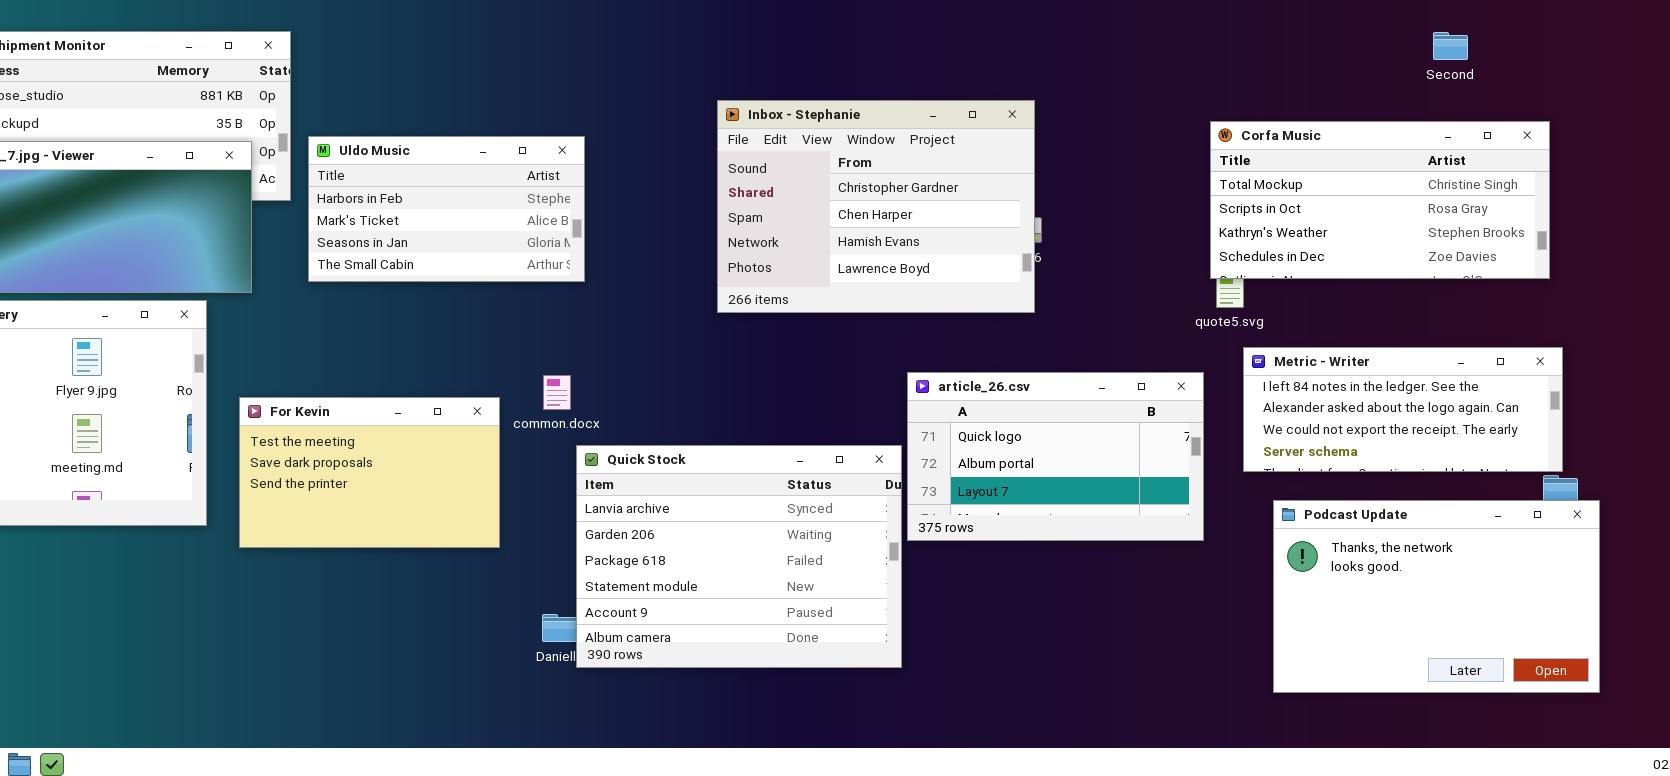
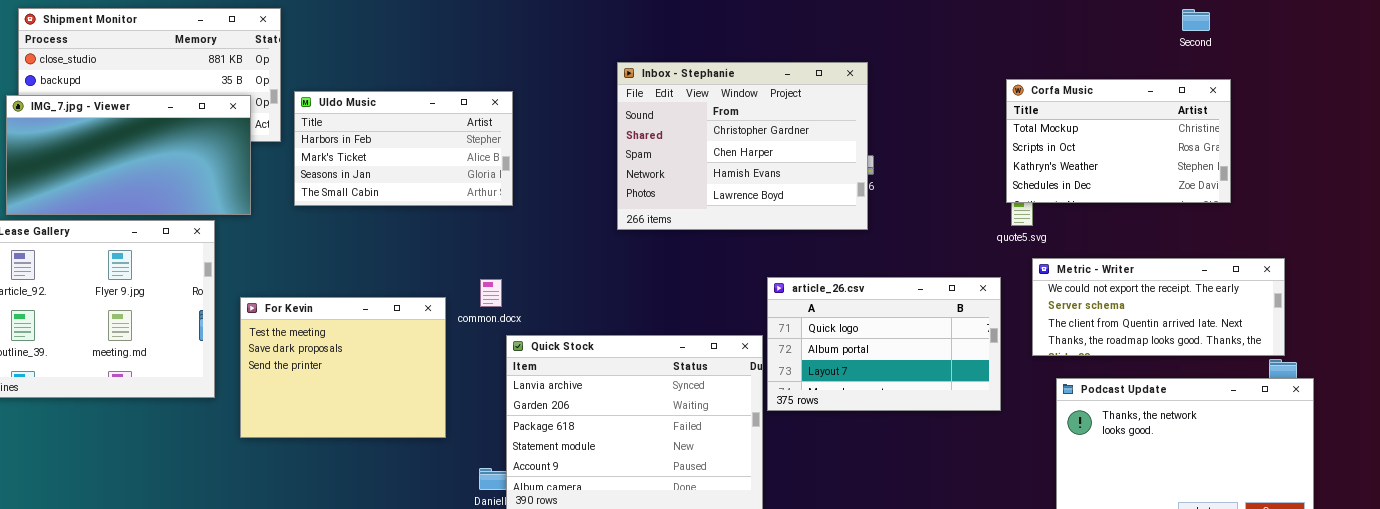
Corfa Music: [1210,121,1550,279] -> [1006,79,1231,203], resized
Metric - Writer: [1243,347,1563,472] -> [1032,258,1285,356], scrolled down 2 rows
For Kevin: [239,397,500,548] -> [240,297,446,438], resized

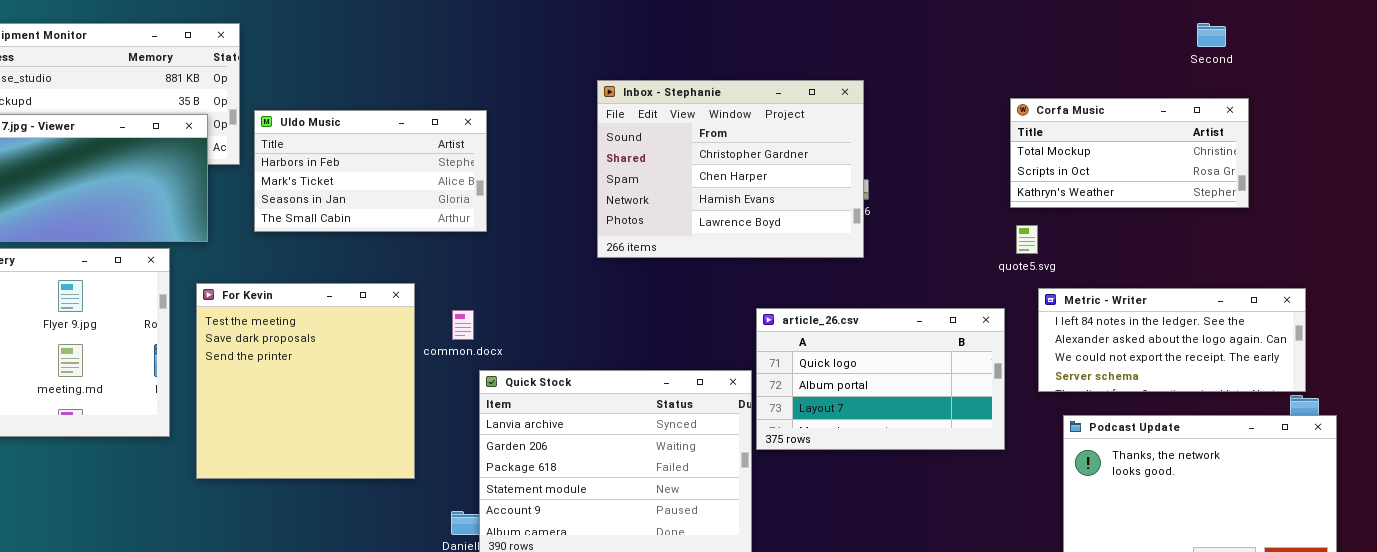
Corfa Music: [1006,79,1231,203] -> [1010,98,1249,208], resized
Metric - Writer: [1032,258,1285,356] -> [1038,288,1306,392], scrolled up 2 rows
For Kevin: [240,297,446,438] -> [196,283,415,479], resized

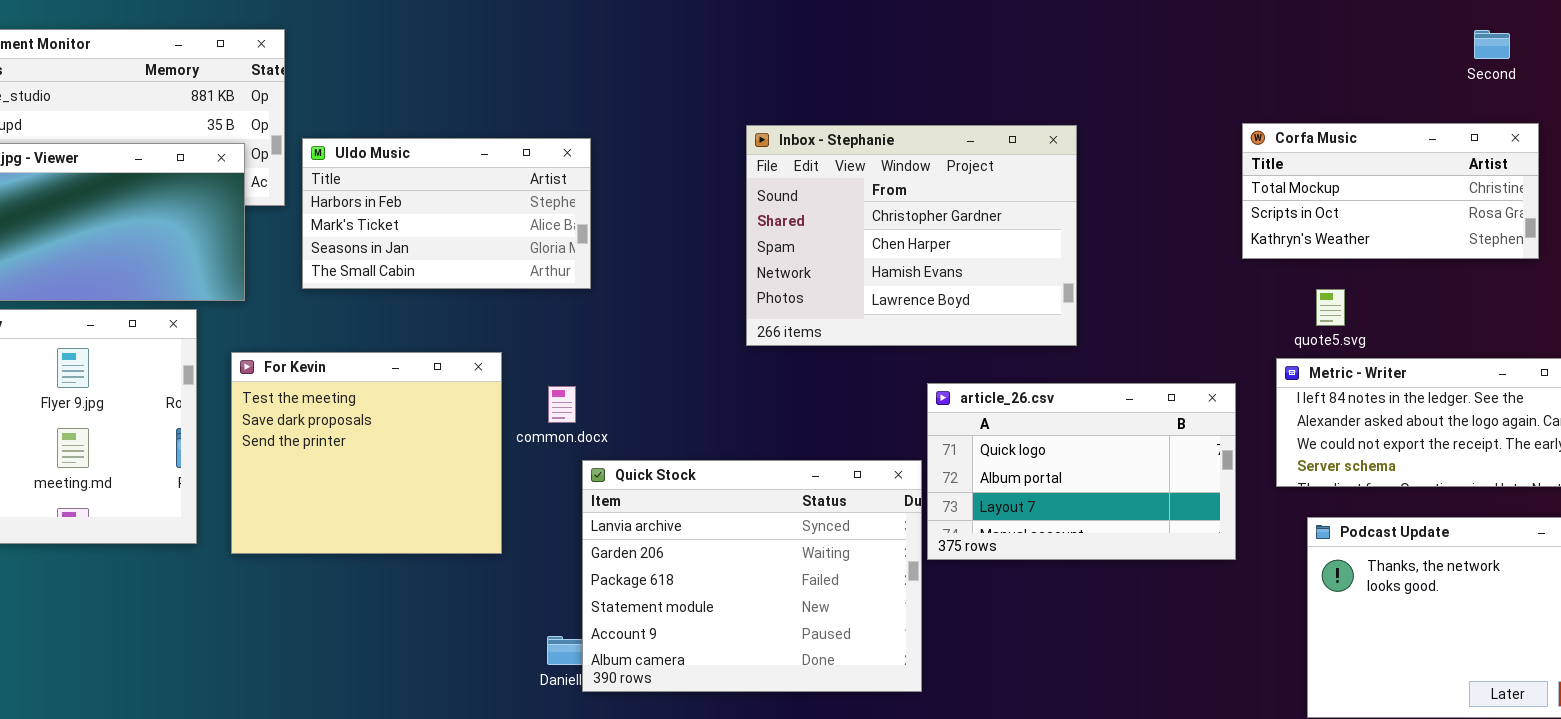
Inbox - Stephanie: [597,80,864,258] -> [746,125,1077,346], moved
quote5.svg: [1016,225,1038,254] -> [1316,289,1345,326], moved
For Kevin: [196,283,415,479] -> [231,352,502,554], resized

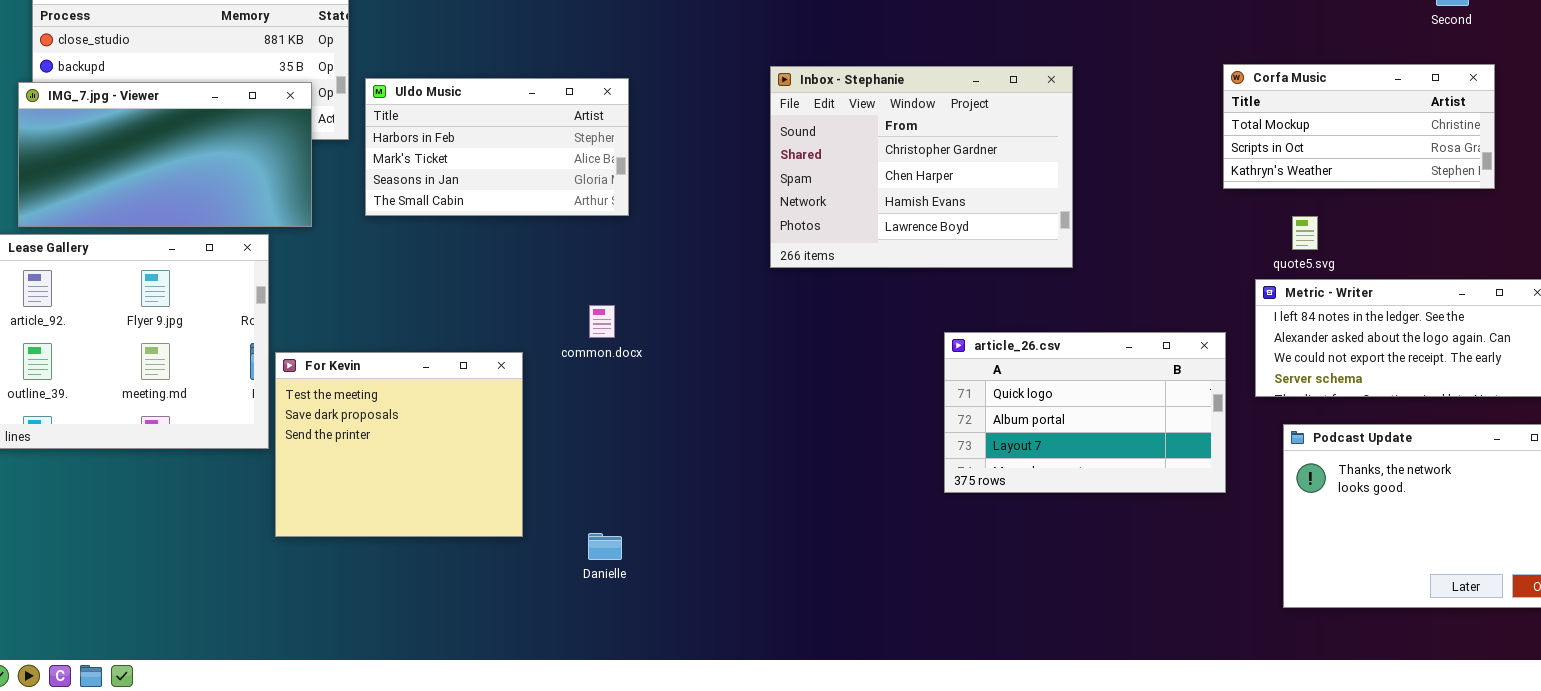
For Kevin: [231,352,502,554] -> [275,352,523,537], moved
article_26.csv: [927,383,1236,560] -> [944,332,1226,493], moved
Quick Stock: [582,460,922,692] -> none, closed

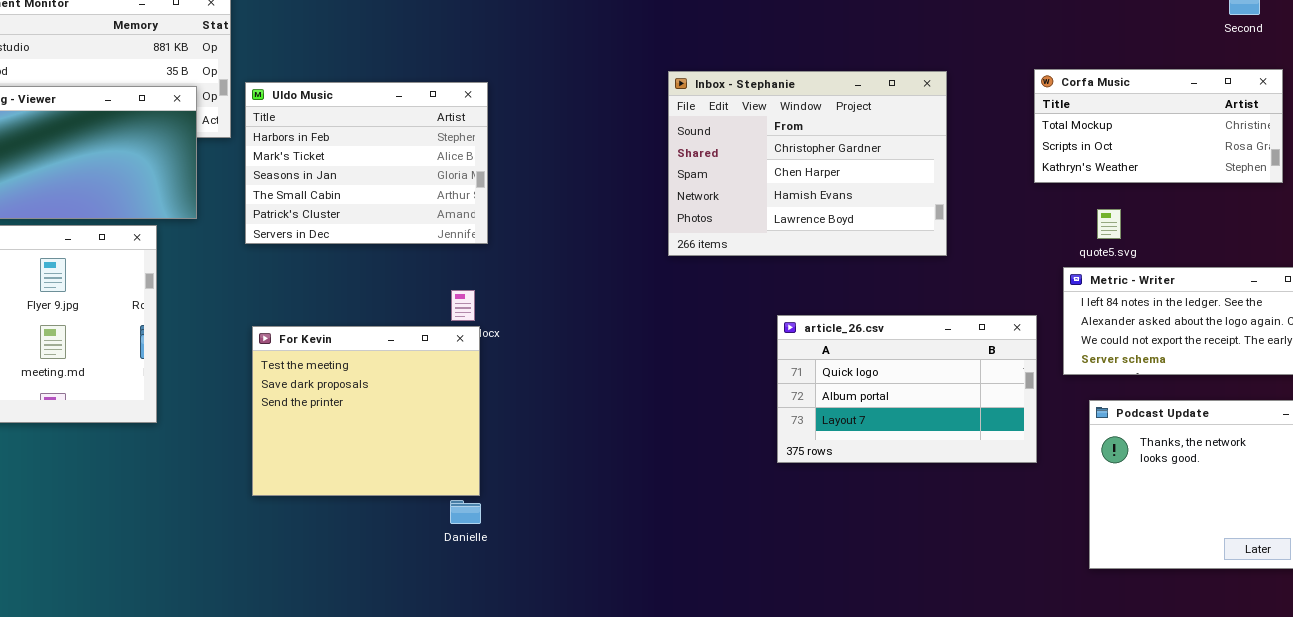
Inbox - Stephanie: [770,66,1073,268] -> [668,71,947,256], moved
Uldo Music: [365,78,629,216] -> [245,82,488,244], resized
For Kevin: [275,352,523,537] -> [252,326,480,496], moved

